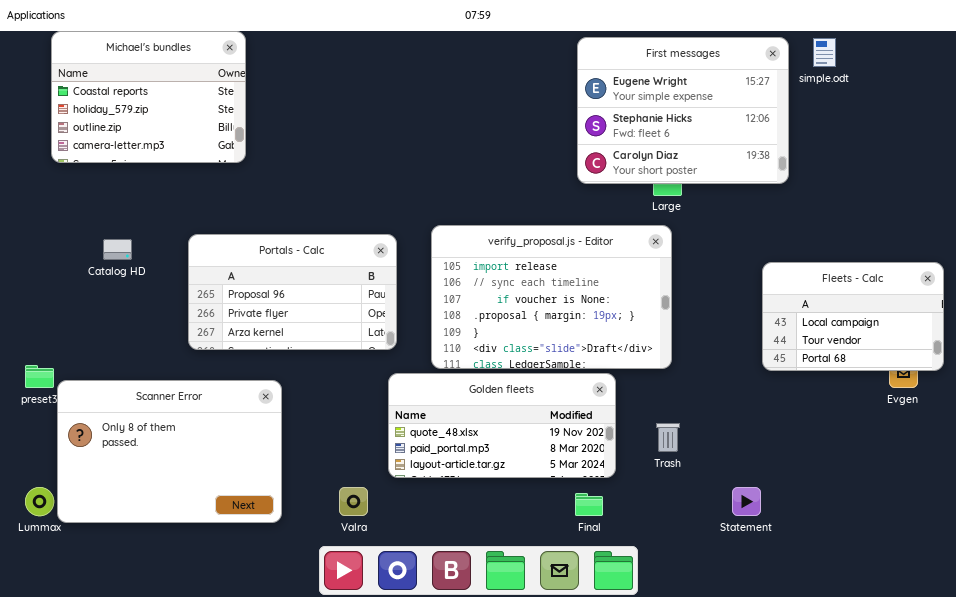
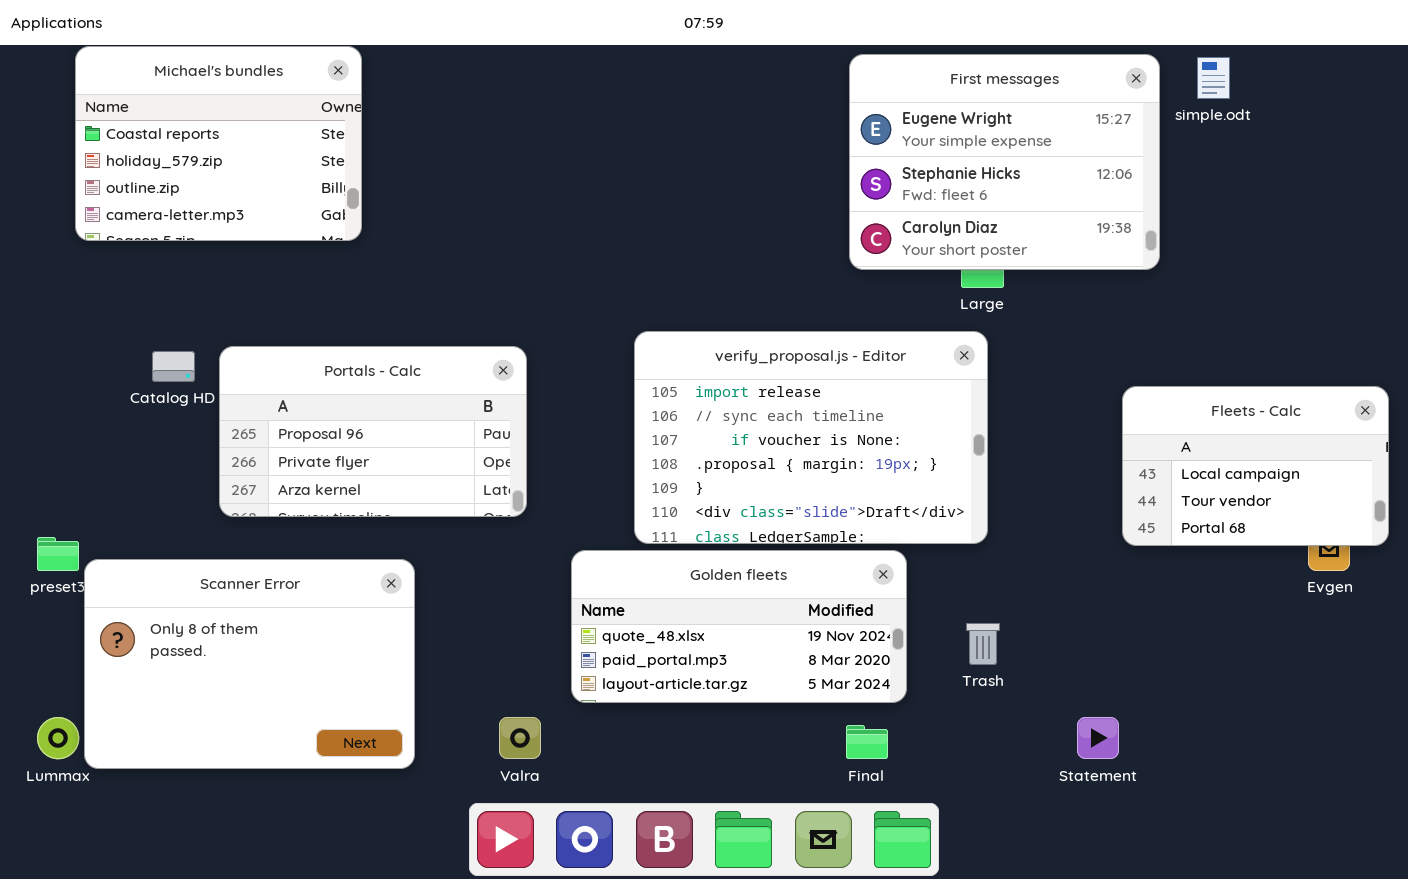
Portals - Calc: [188,234,397,350] -> [219,346,527,517], moved

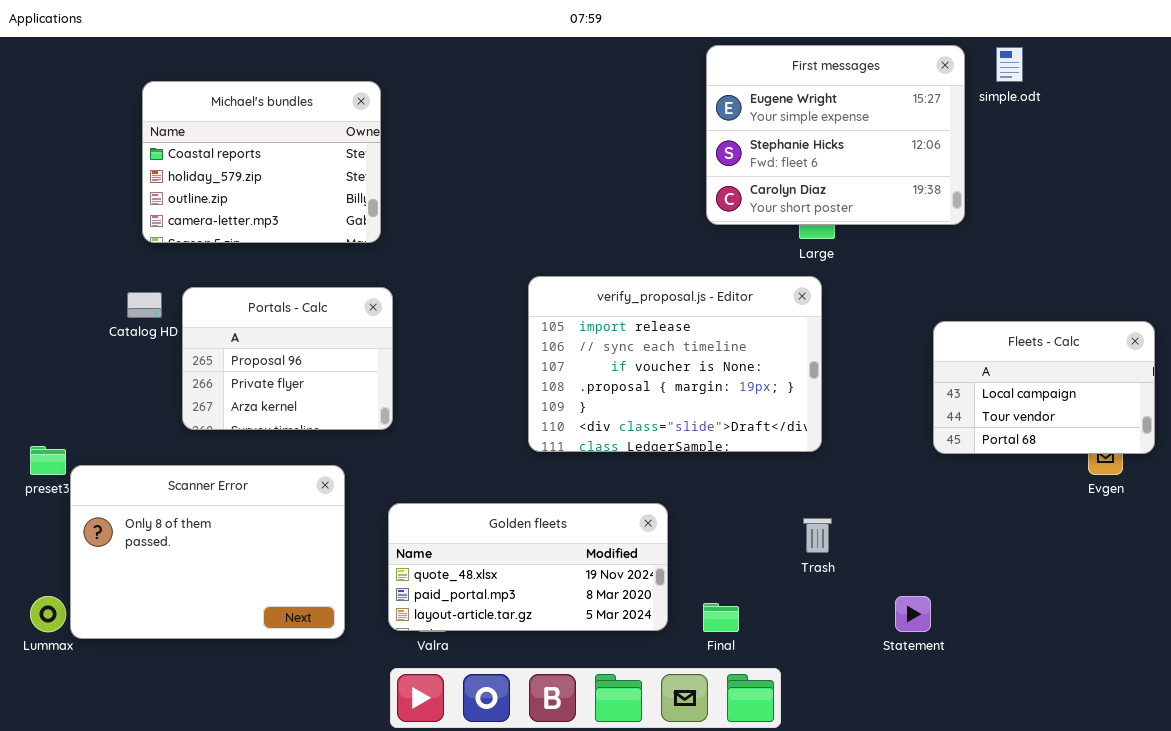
Michael's bundles: [75,46,362,241] -> [142,81,381,243], moved
Portals - Calc: [219,346,527,517] -> [182,287,393,430], resized
Golden fleets: [571,550,907,703] -> [388,503,668,631], moved

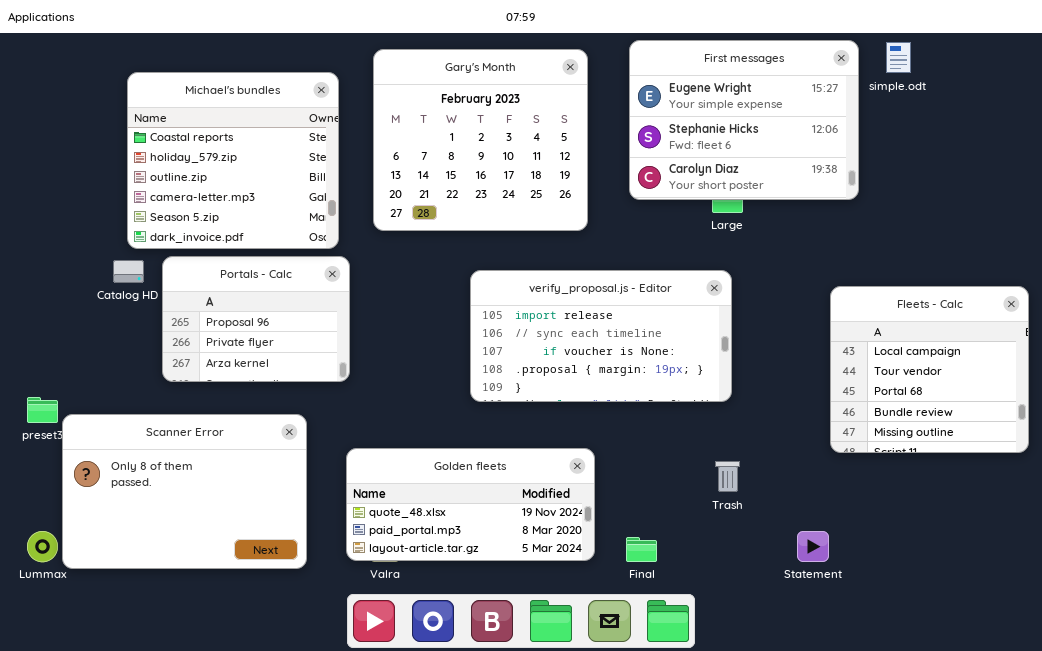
Gary's Month: none -> [373,49,588,231], opened
Michael's bundles: [142,81,381,243] -> [127,72,339,249], resized
verify_proposal.js - Editor: [528,276,822,452] -> [470,270,732,402], resized
Fleets - Calc: [933,321,1155,454] -> [830,286,1029,453], resized

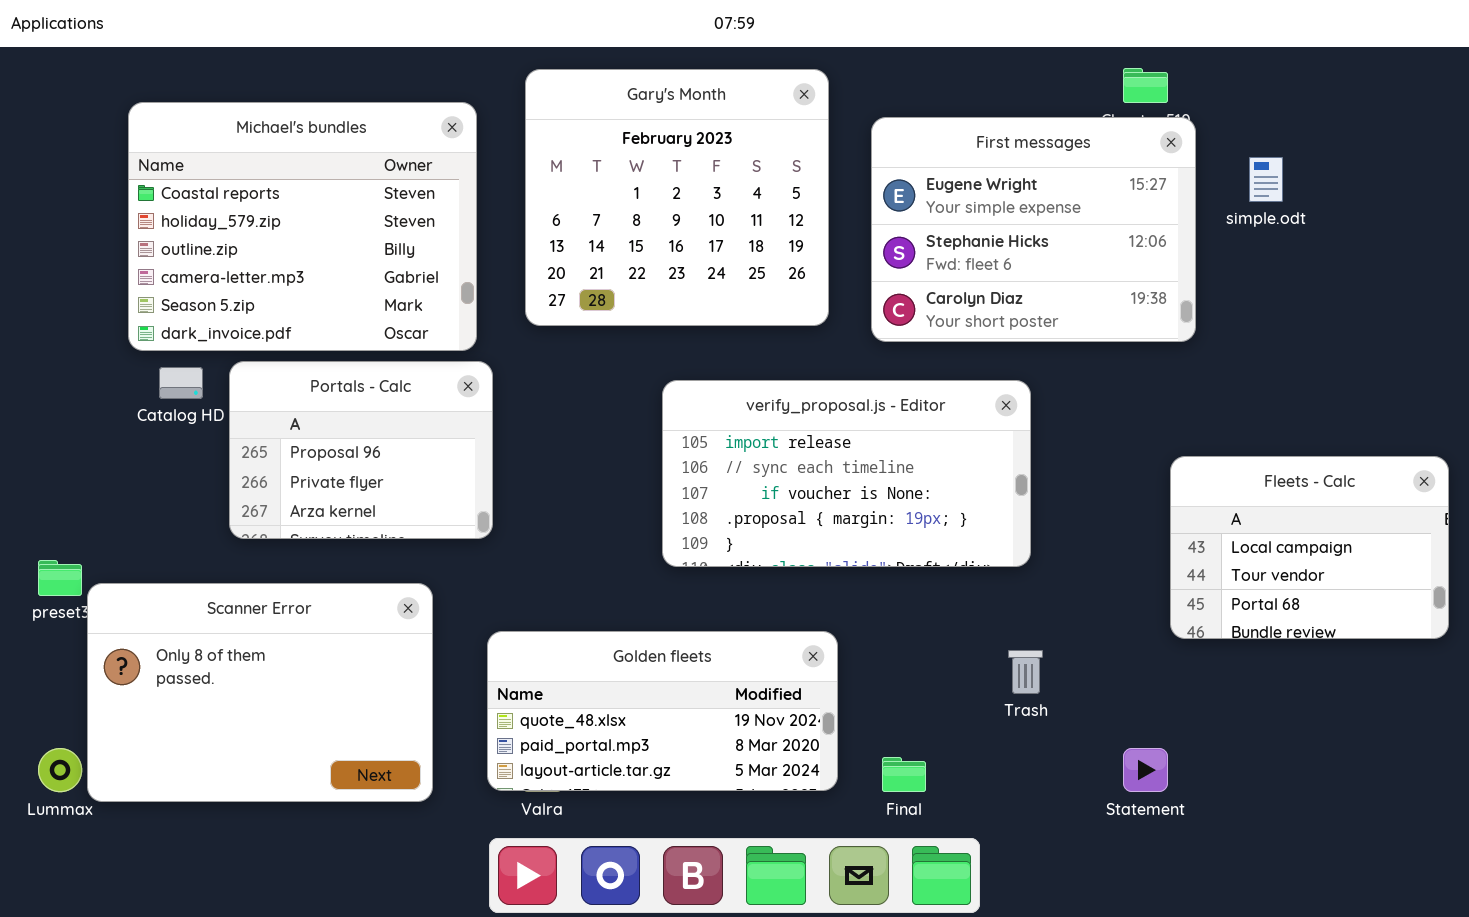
First messages: [629,40,859,200] -> [871,117,1196,342], moved
simple.odt: [886,42,911,73] -> [1249,157,1283,202], moved
Michael's bundles: [127,72,339,249] -> [128,102,477,351], resized
Fleets - Calc: [830,286,1029,453] -> [1170,456,1449,639], resized

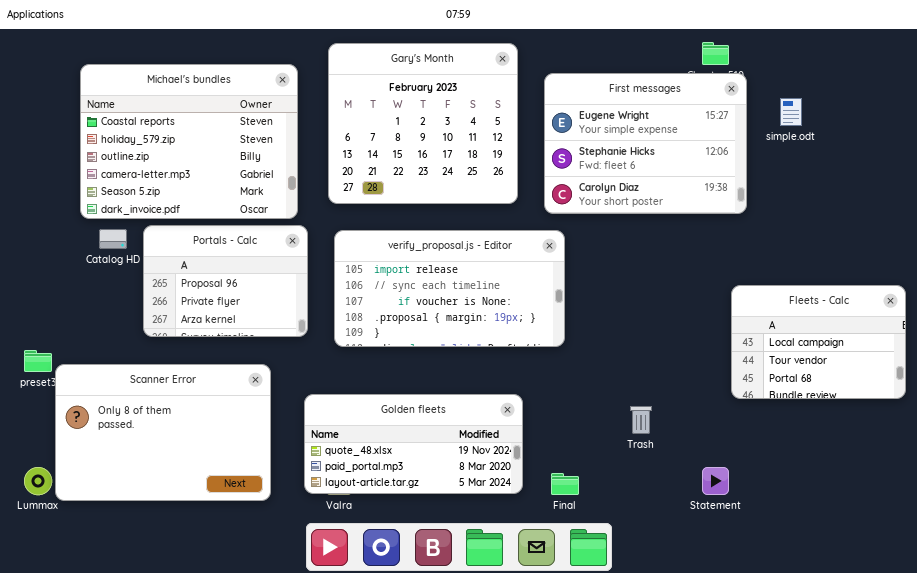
verify_proposal.js - Editor: [662,380,1031,567] -> [334,230,565,347], moved

